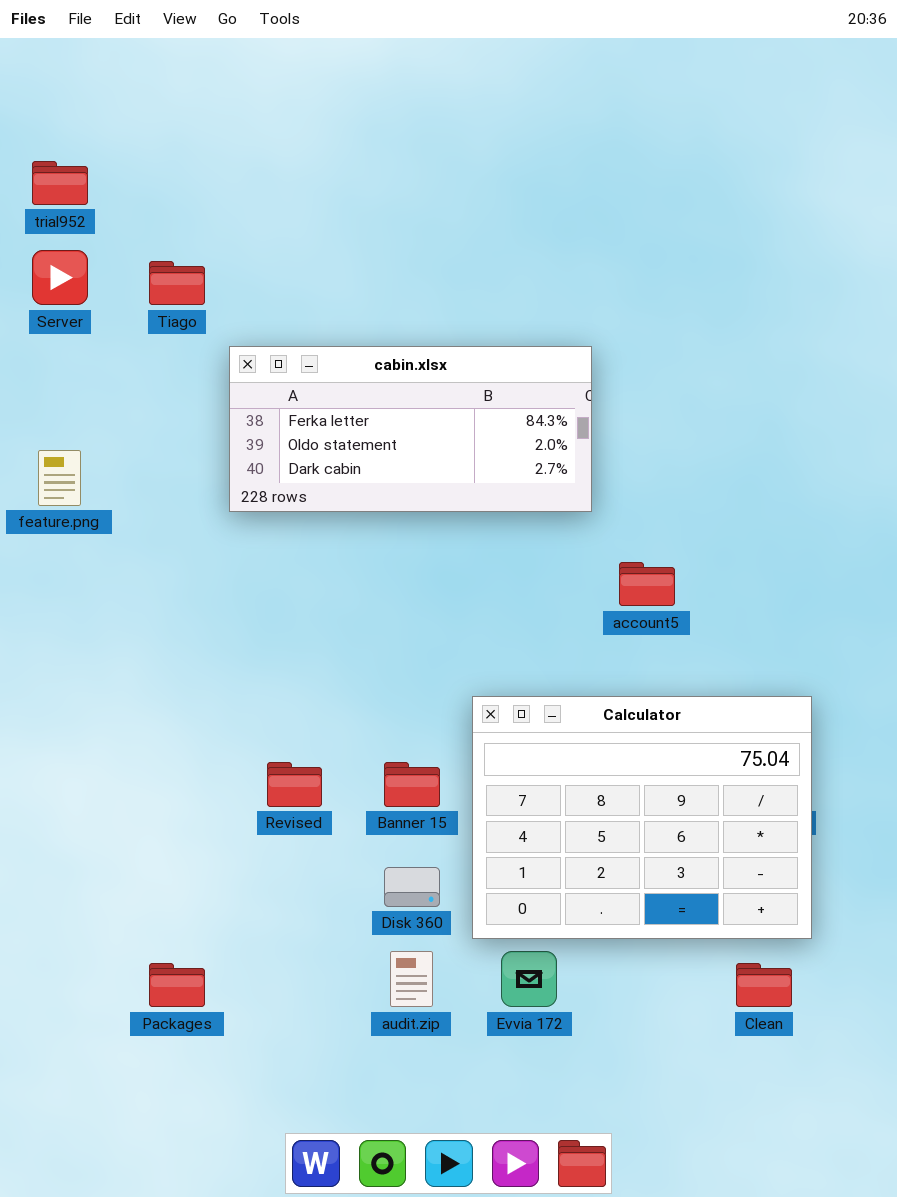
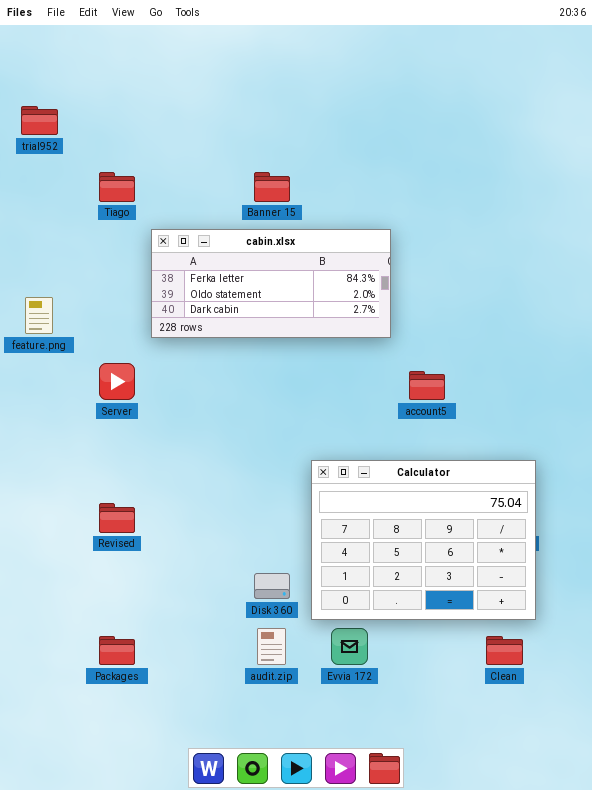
Server: [32,250,88,305] -> [99,363,135,400], moved
Revised: [267,762,322,807] -> [99,503,135,533], moved
Banner 15: [384,762,440,807] -> [254,172,290,202], moved

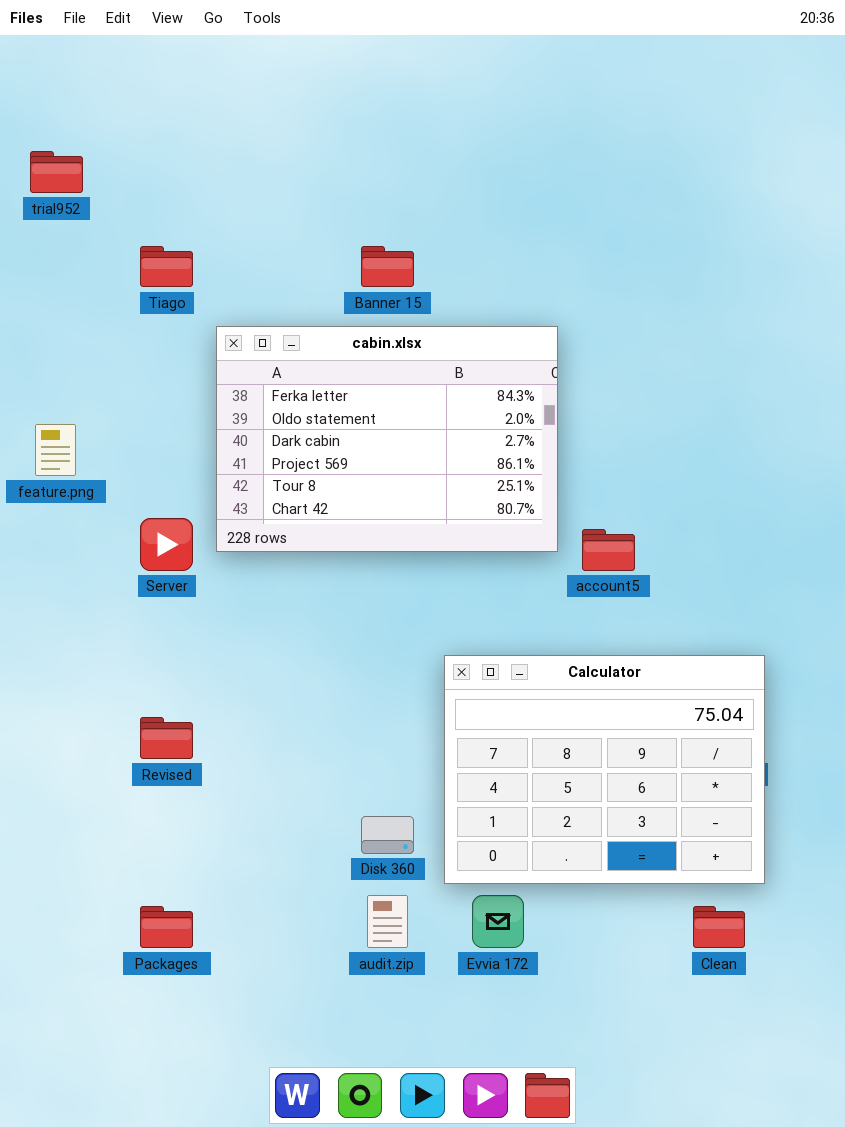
cabin.xlsx: [151,229,391,338] -> [216,326,558,552], resized

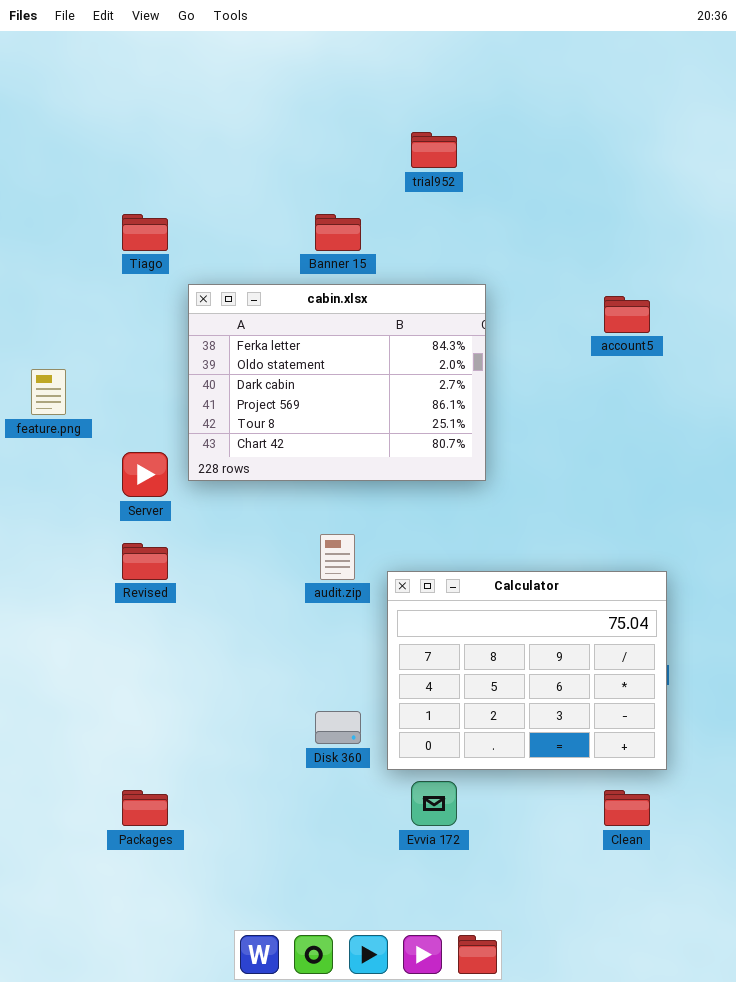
trial952: [30,151,83,193] -> [411,132,457,168], moved
account5: [582,529,635,571] -> [604,296,650,333], moved
Revised: [140,717,193,759] -> [122,543,168,580], moved
audit.zip: [367,895,408,948] -> [320,534,355,580], moved

